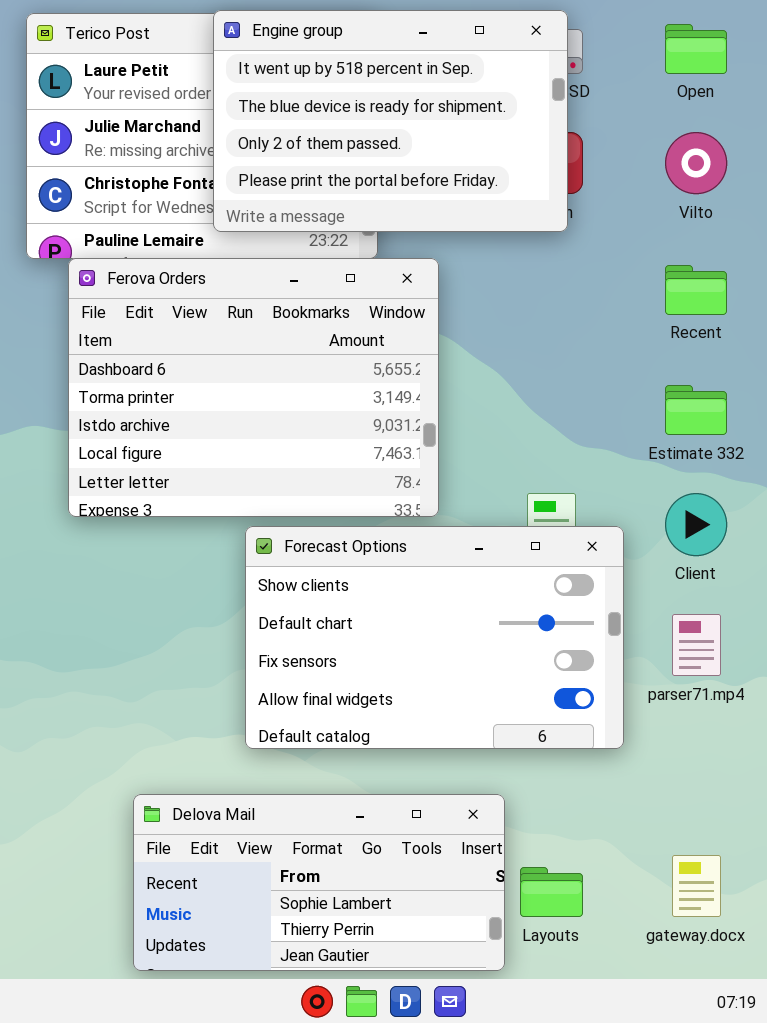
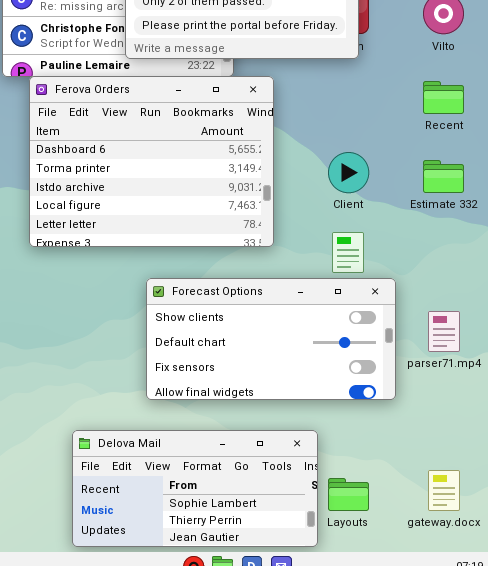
Client: [665,493,727,556] -> [328,152,369,193], moved
Forecast Options: [245,526,624,749] -> [146,278,396,400], resized

